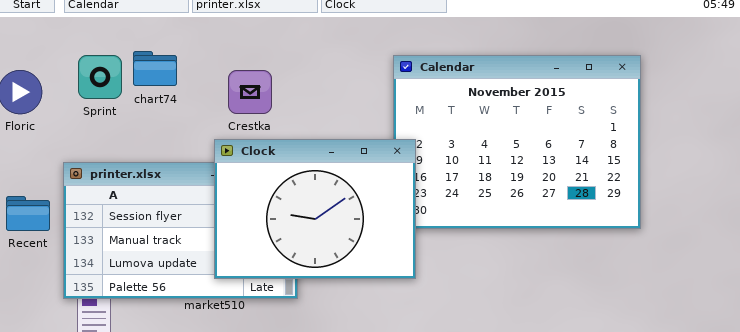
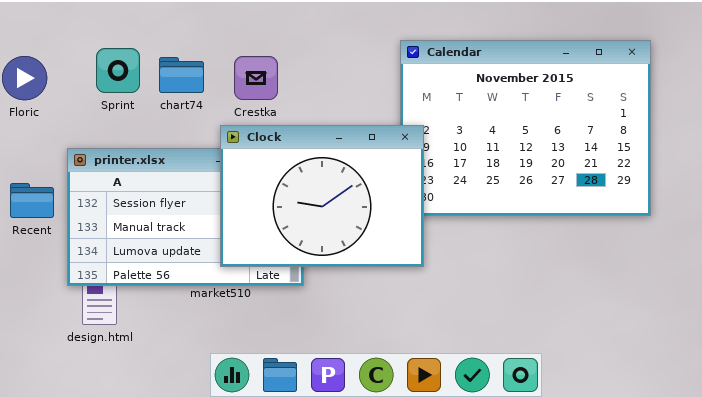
chart74: [133,51,177,86] -> [159,57,204,93], moved
Sprint: [78,55,122,99] -> [96,48,140,93], moved

